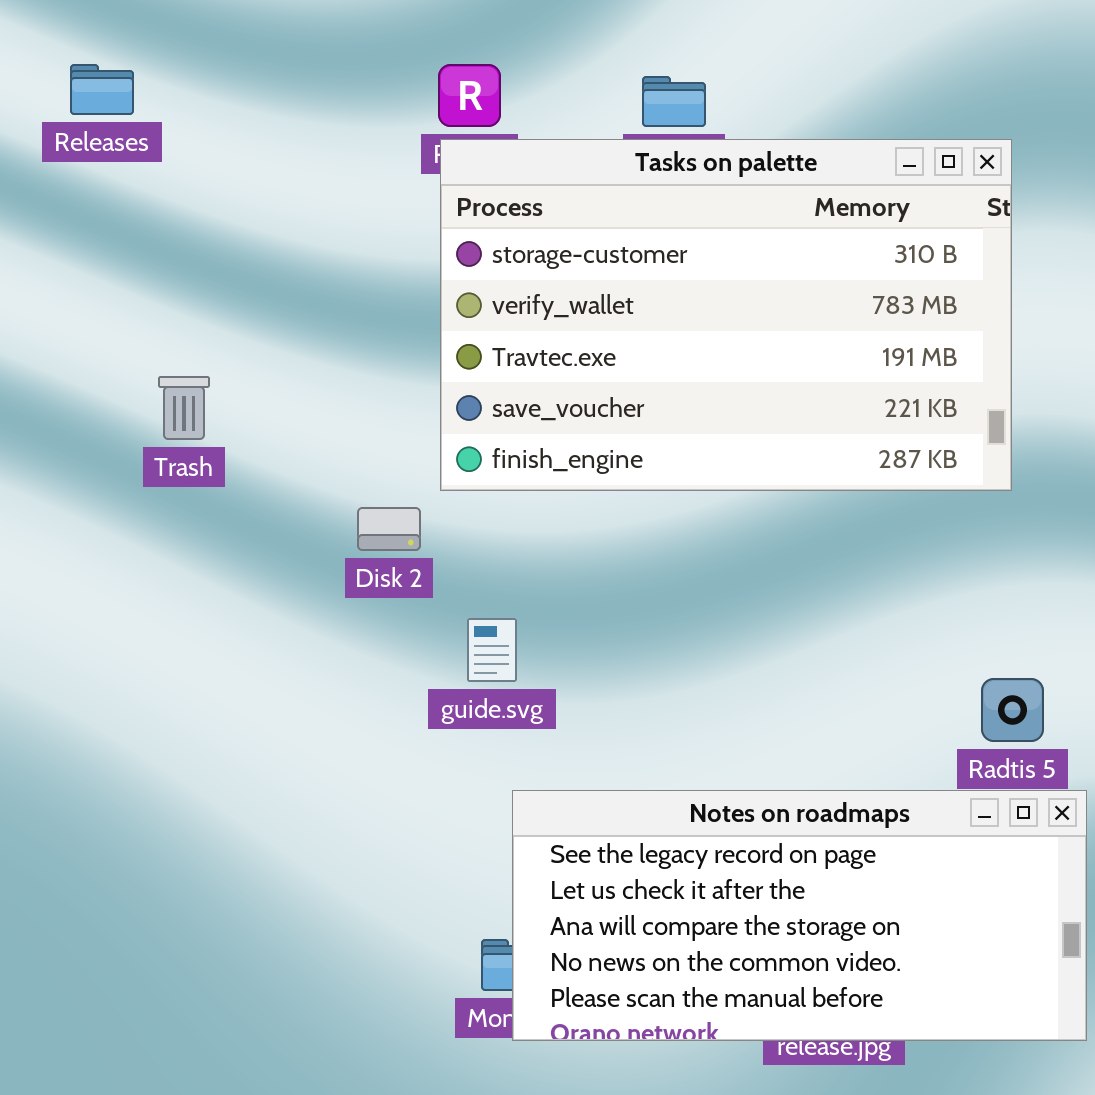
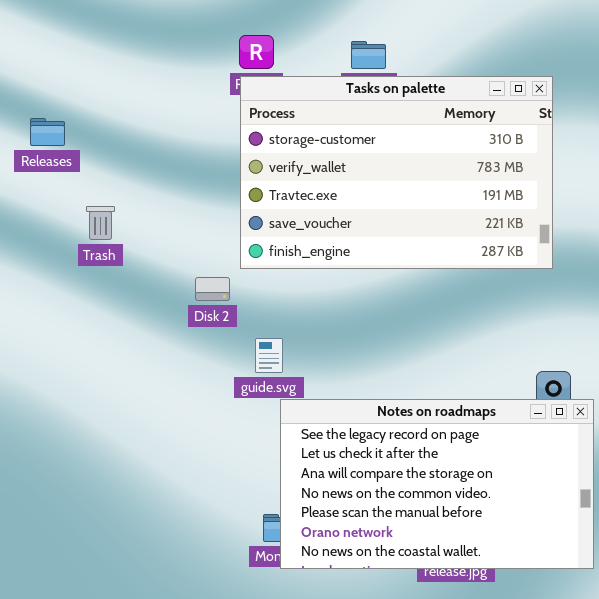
Releases: [70,64,134,115] -> [30,118,65,146], moved
Notes on roadmaps: [512,790,1087,1041] -> [280,399,594,569], resized

